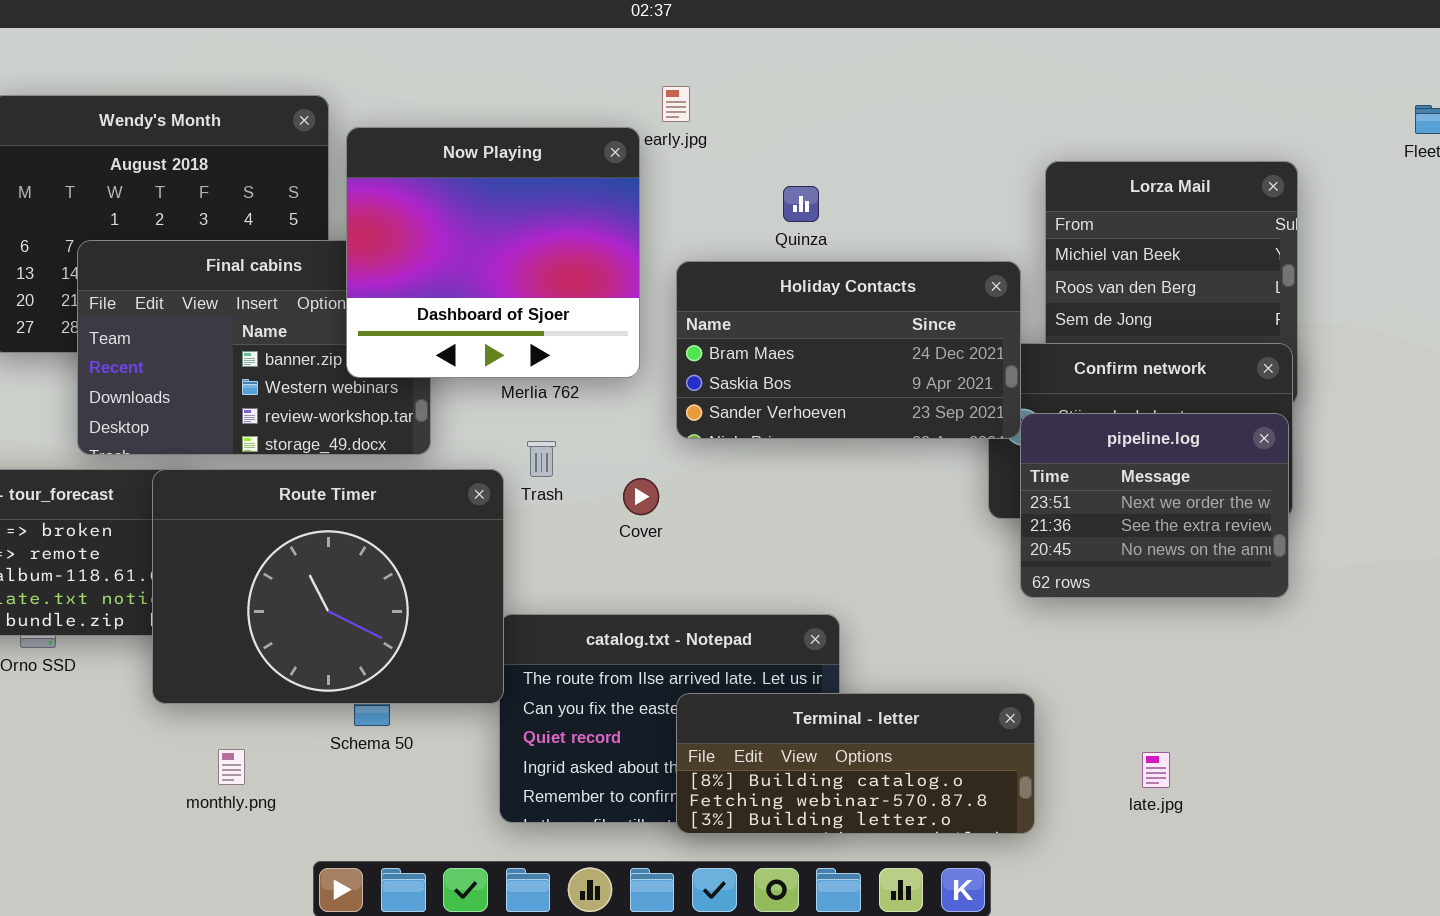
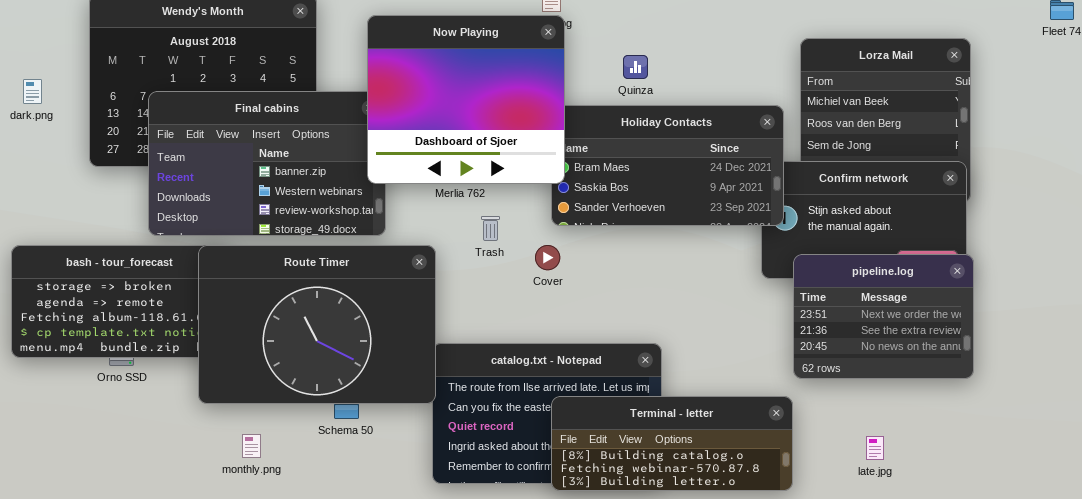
Now Playing: [346,127,640,378] -> [367,15,565,184], moved
pipeline.log: [1020,413,1289,598] -> [793,254,974,379], moved
Trash: [527,441,556,477] -> [481,216,500,241], moved
Cover: [623,478,659,515] -> [535,245,560,270], moved

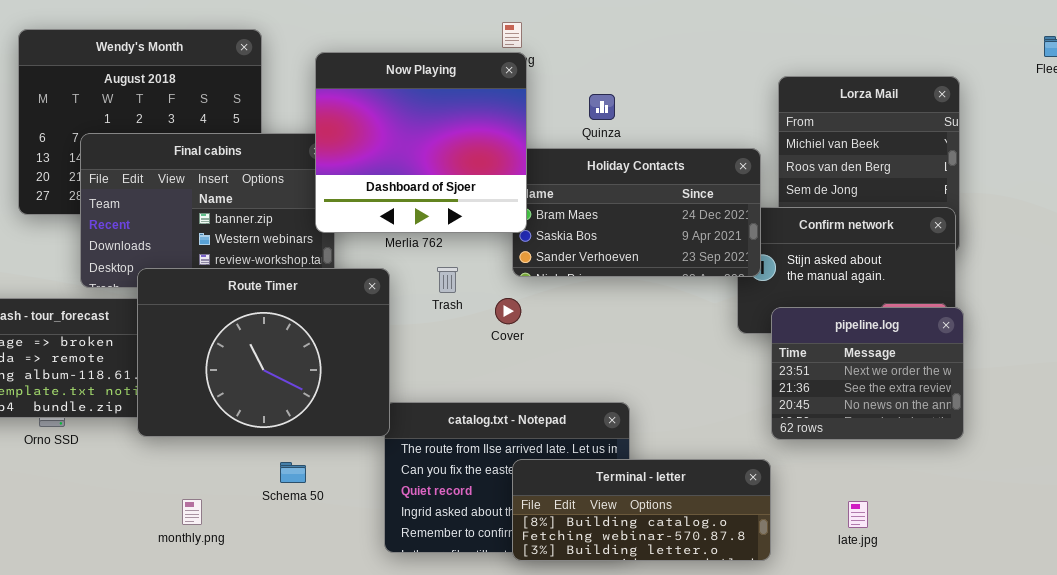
Route Timer: [198,245,436,404] -> [137,268,390,437], moved

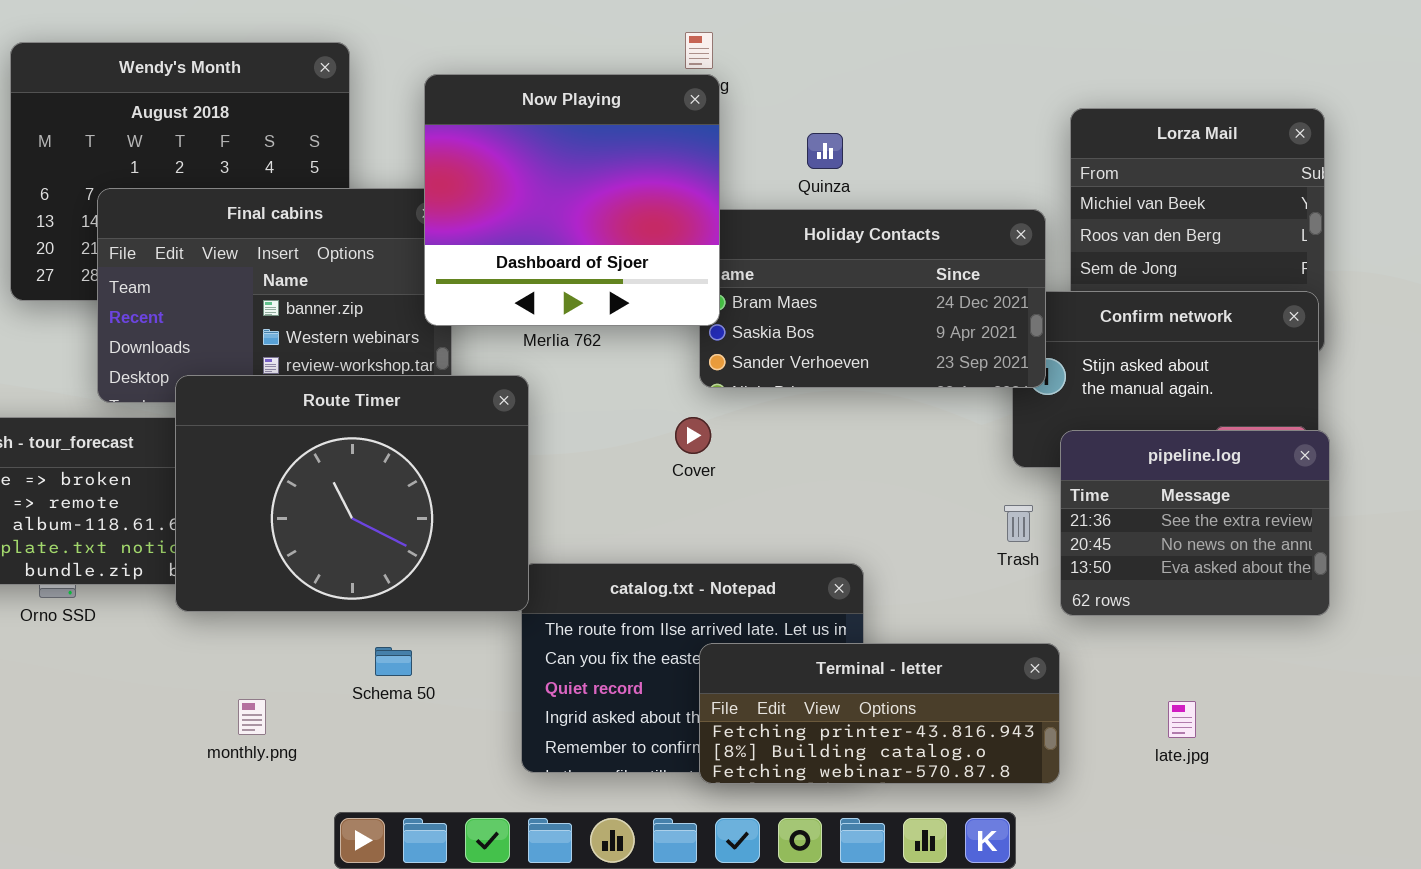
Trash: [437,267,458,293] -> [1004,505,1033,542], moved
pipeline.log: [771,307,964,440] -> [1060,430,1330,616], scrolled down 1 row
Terminal - letter: [512,459,771,561] -> [699,643,1060,784], scrolled up 1 row

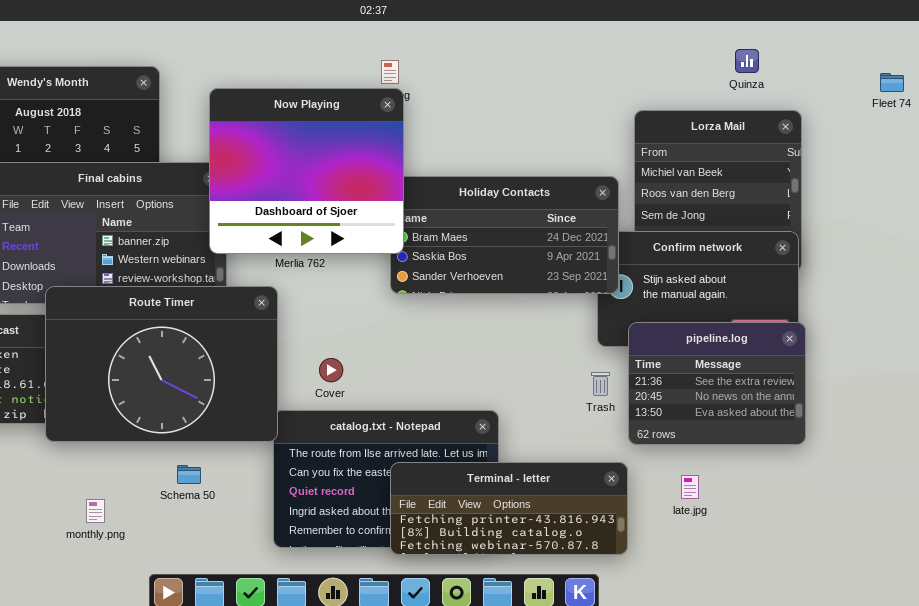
Quinza: [807,133,843,169] -> [735,49,759,73], moved
Cover: [675,417,711,454] -> [319,358,343,382], moved
late.jpg: [1168,701,1196,738] -> [681,475,699,499], moved

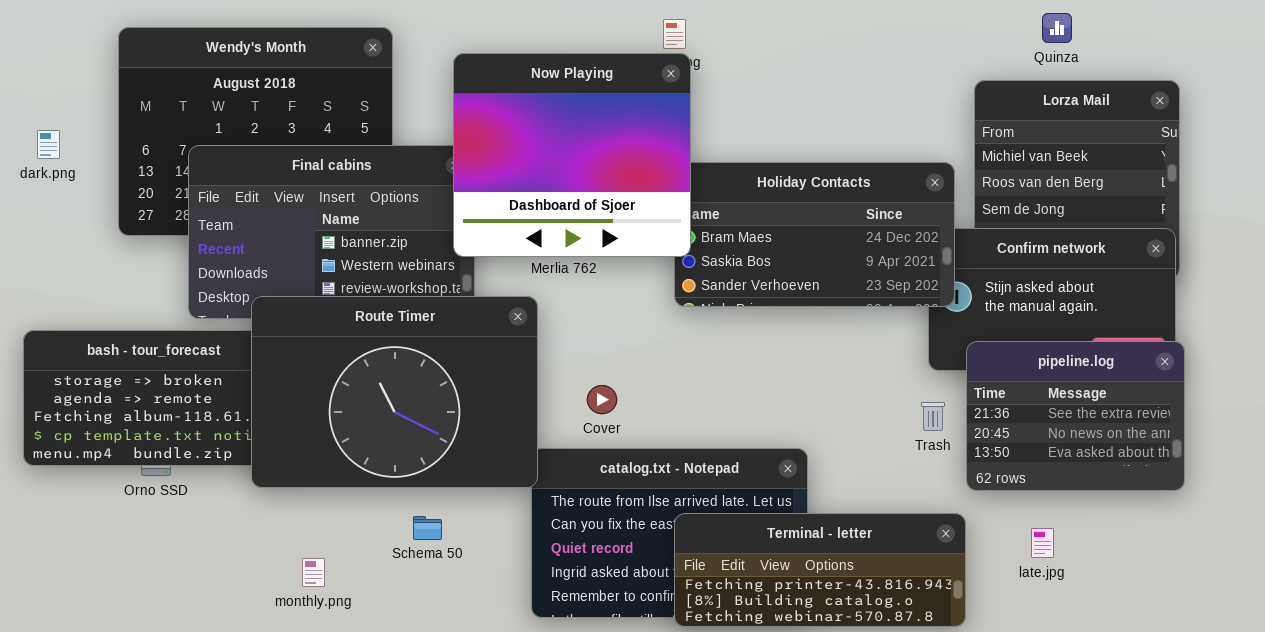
Quinza: [735,49,759,73] -> [1042,13,1072,43], moved

